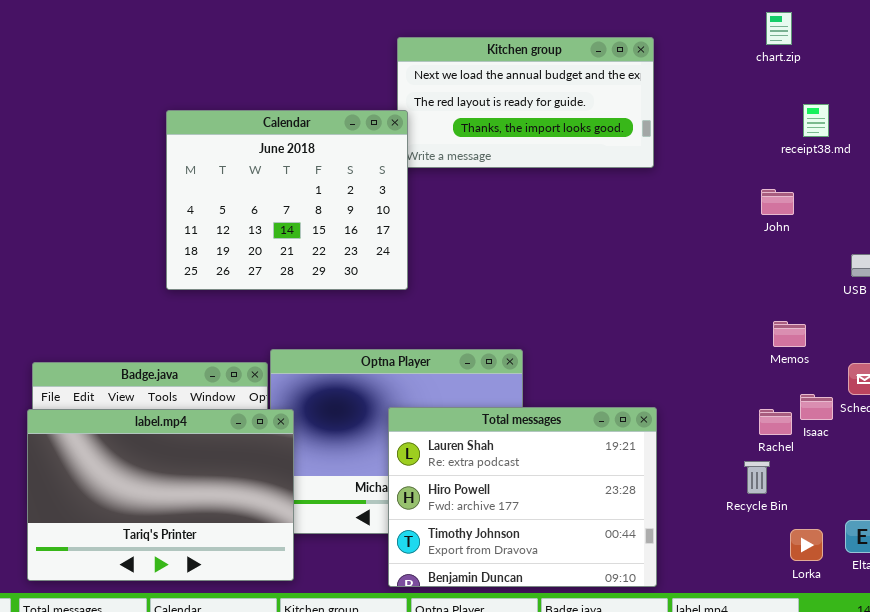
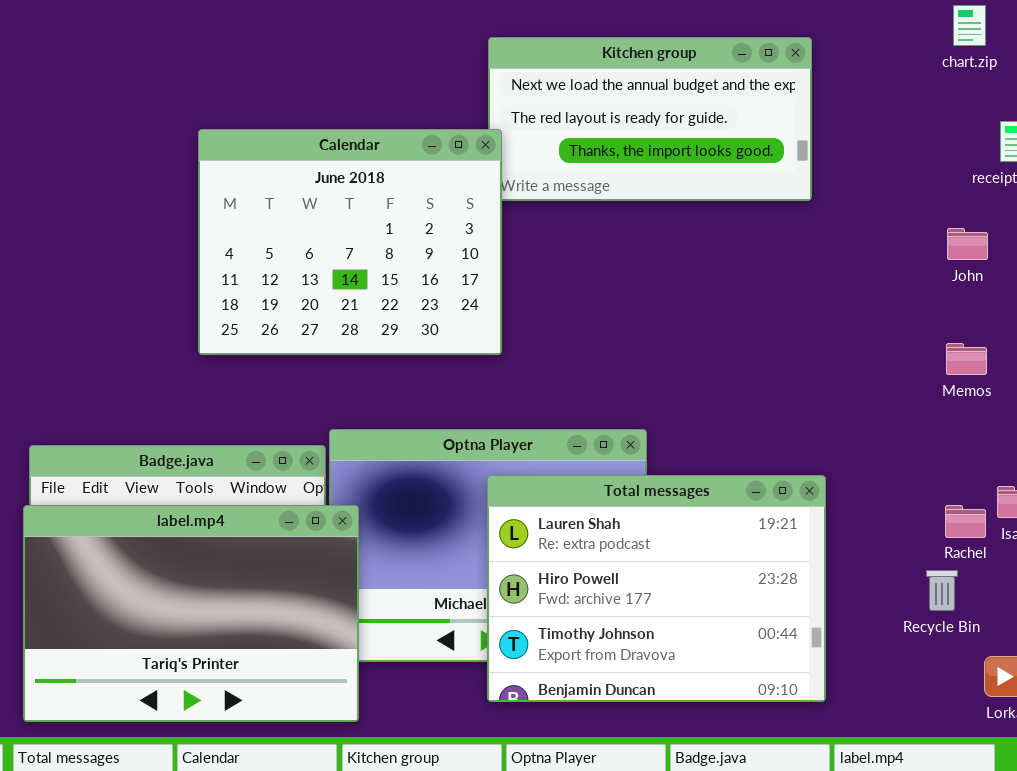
Memos: [773,321,806,347] -> [946,343,987,375], moved
Total messages: [388,407,657,587] -> [487,475,826,702], moved

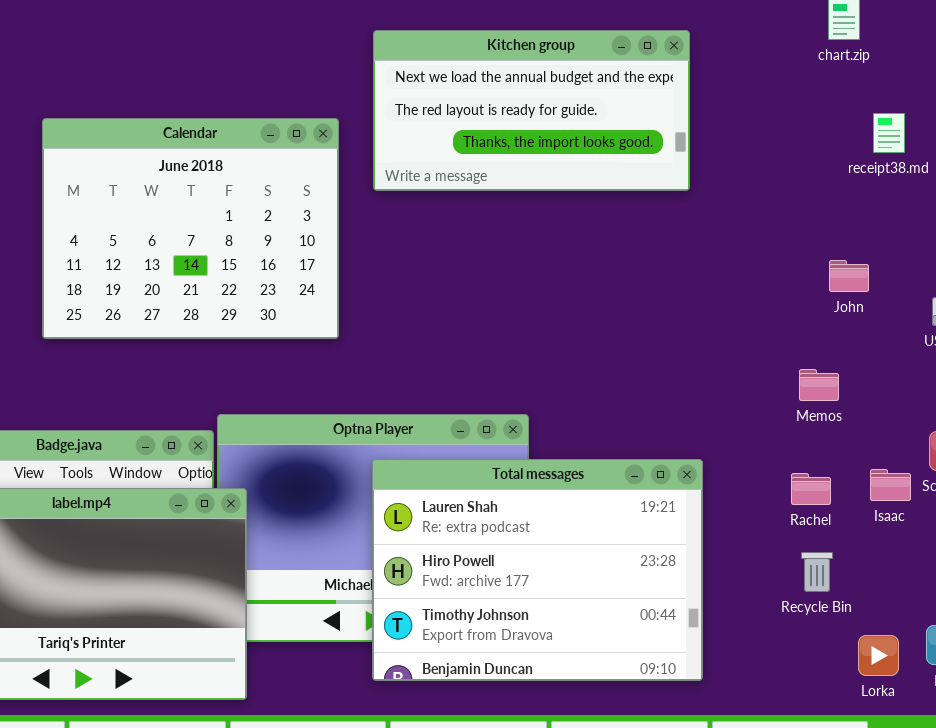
Calendar: [198,129,502,355] -> [42,118,339,339], moved
John: [947,228,988,260] -> [829,260,869,292], moved
Memos: [946,343,987,375] -> [799,369,839,401], moved
Rachel: [945,505,986,538] -> [791,473,831,505], moved

